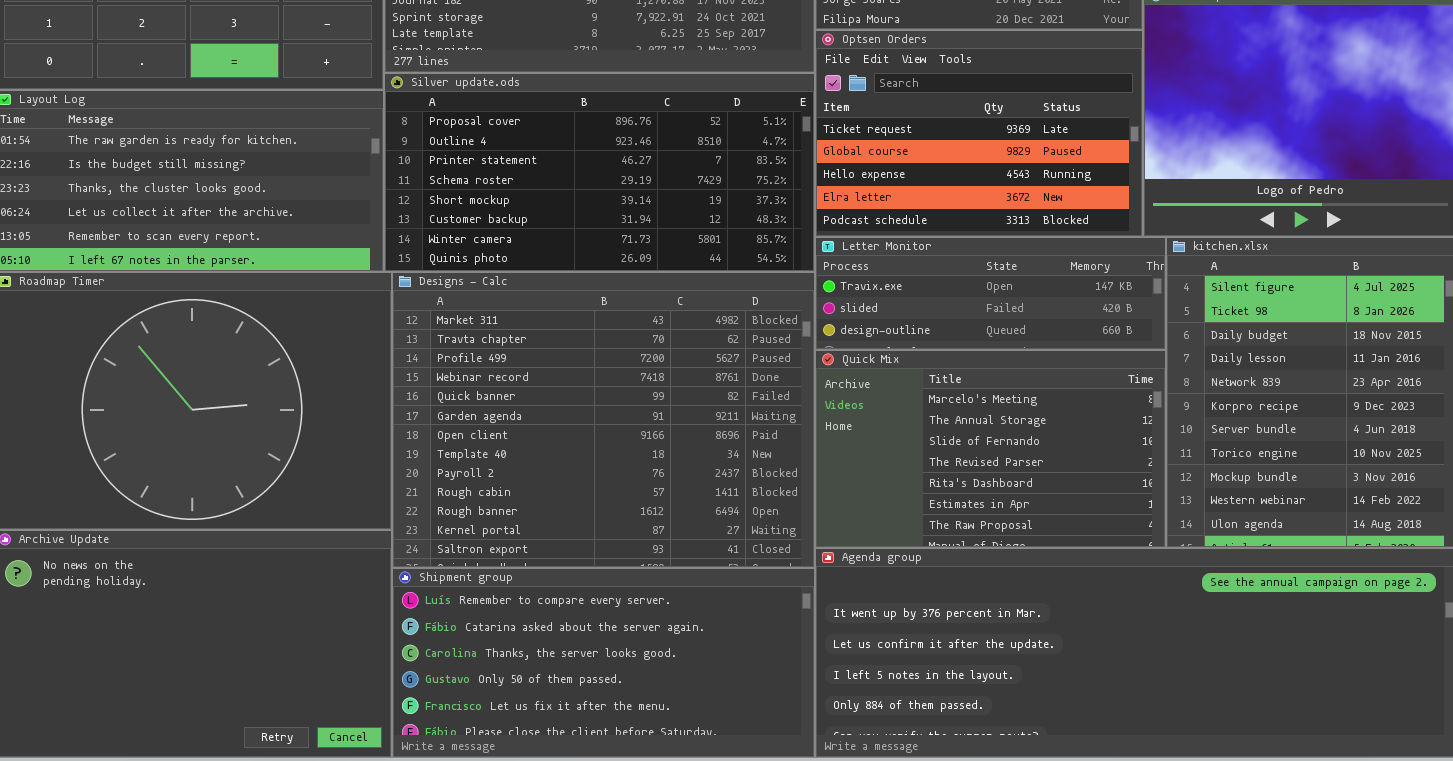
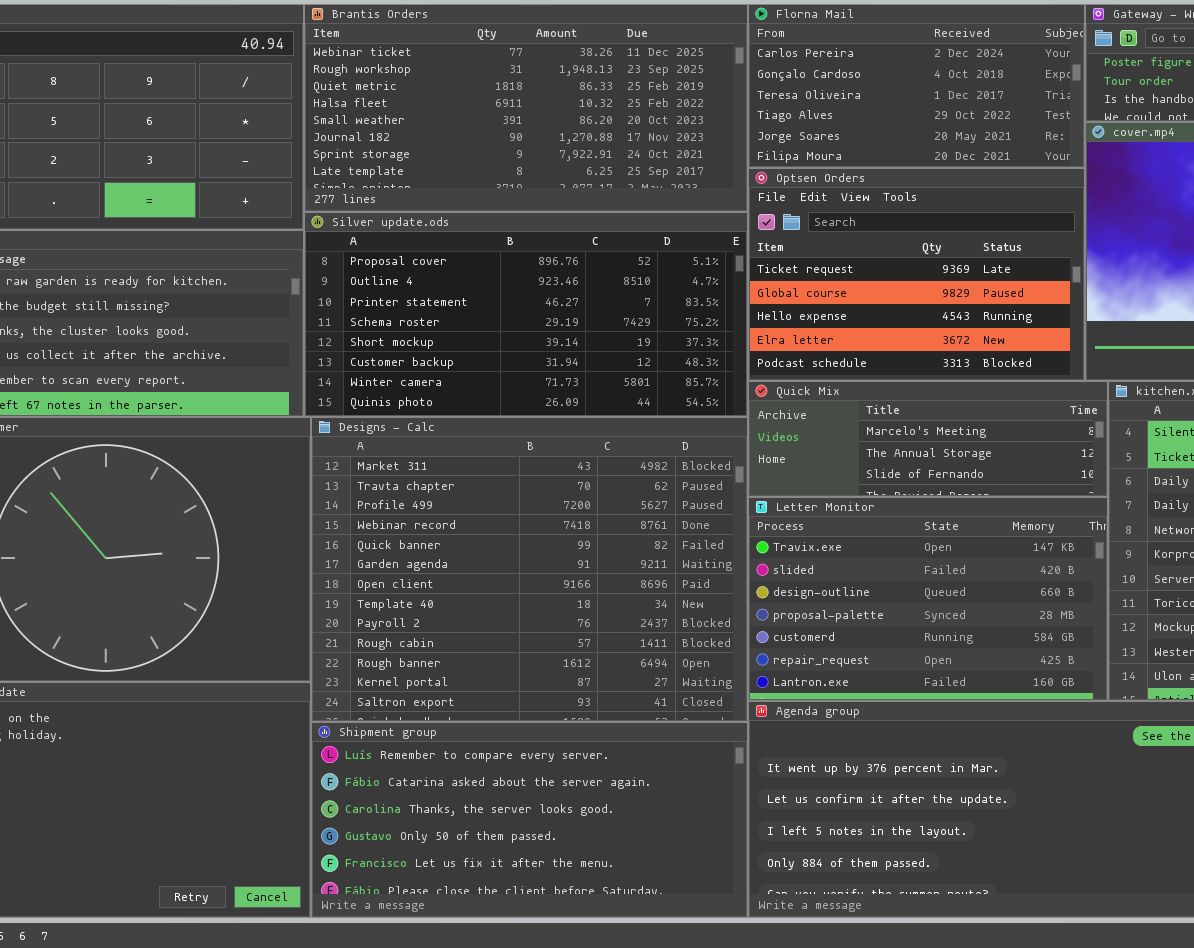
Letter Monitor: [815,237,1166,350] -> [748,497,1108,701], moved, resized
Quick Mix: [815,350,1166,548] -> [748,381,1108,497], moved, resized

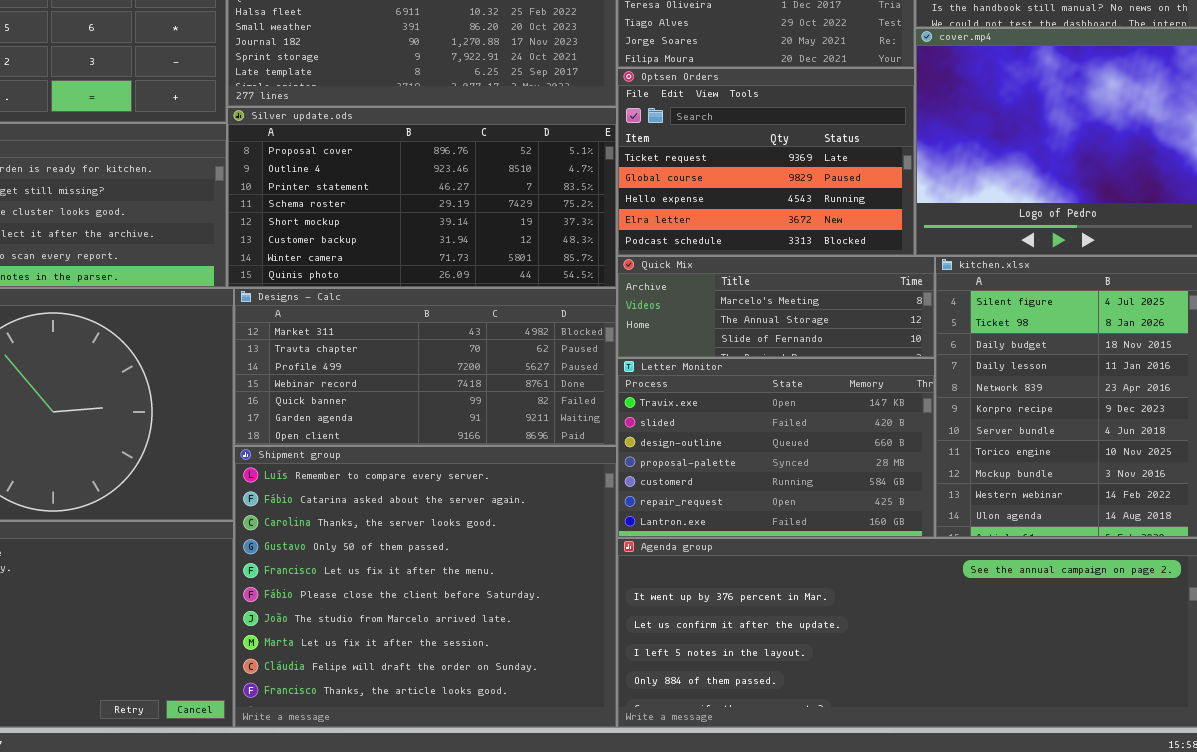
Designs - Calc: [311,417,748,722] -> [234,288,617,446], resized
Shipment group: [311,722,748,918] -> [234,446,617,728], resized

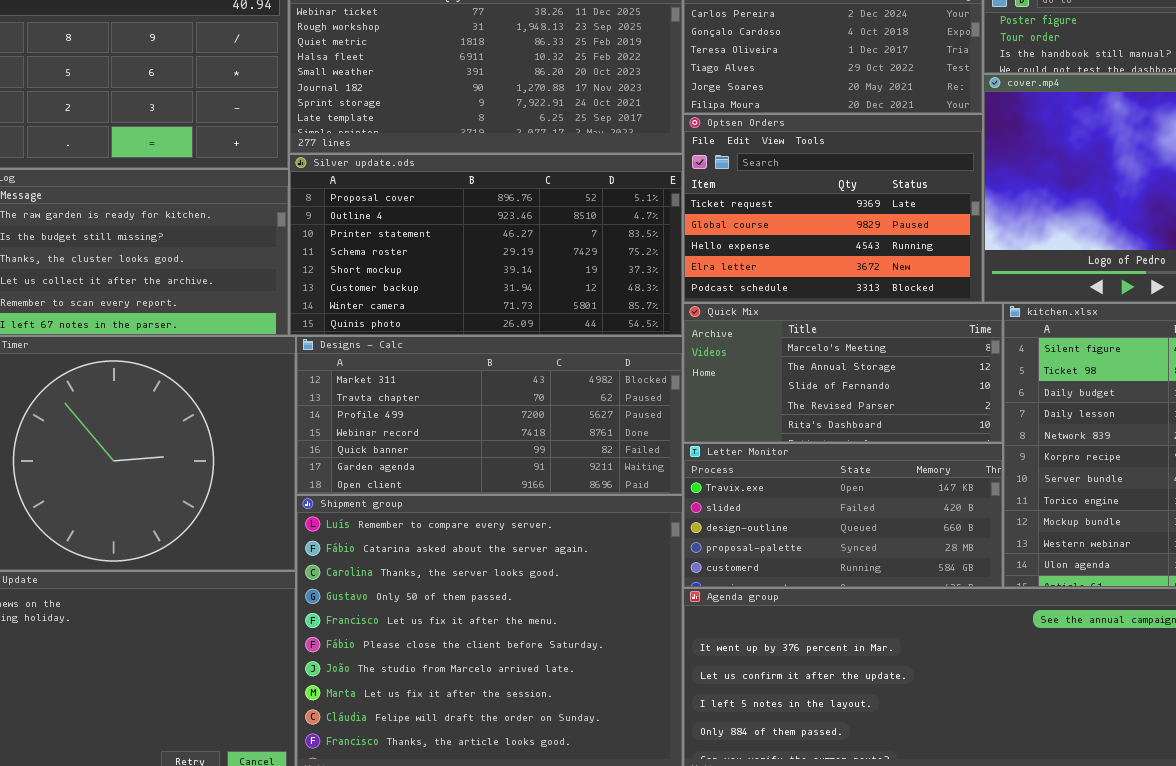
Quick Mix: [617,256,935,358] -> [683,303,1003,443], resized
Letter Monitor: [617,358,935,538] -> [683,443,1003,588], resized

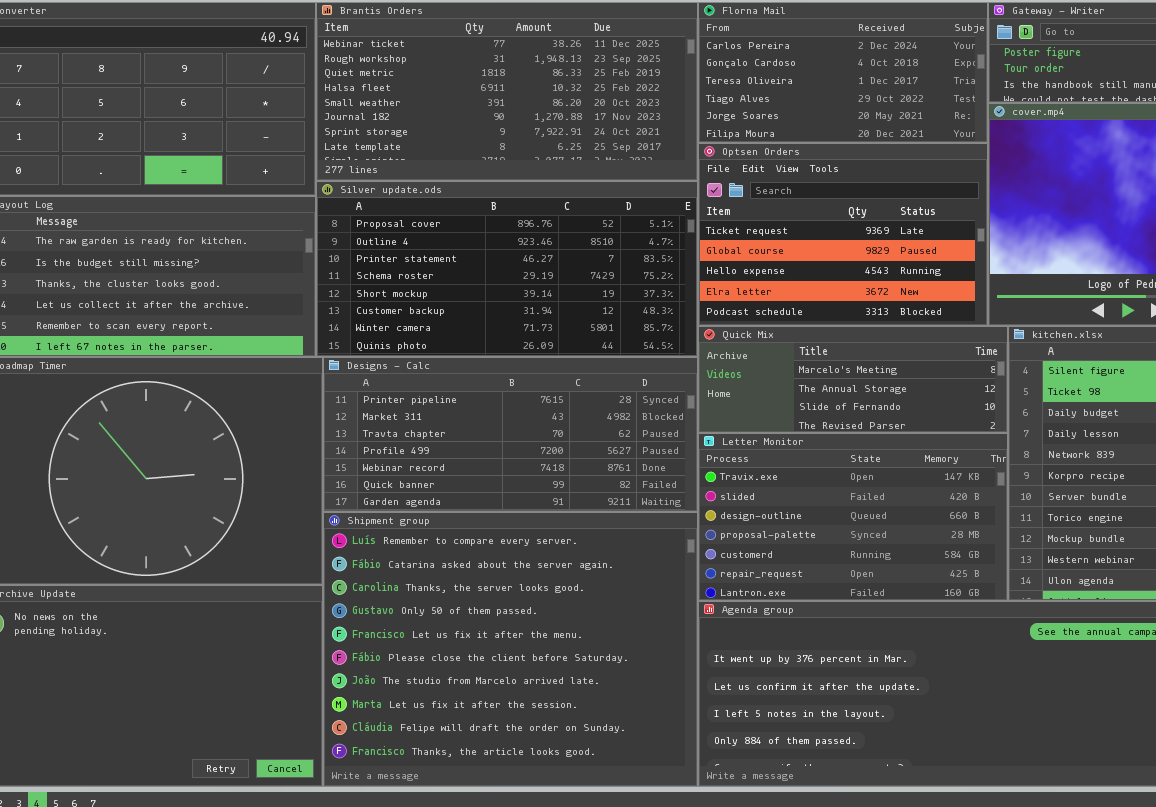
Quick Mix: [683,303,1003,443] -> [698,326,1008,433], resized
Designs - Calc: [296,336,683,495] -> [323,357,698,512], scrolled up 1 row
Letter Monitor: [683,443,1003,588] -> [698,433,1008,601], resized

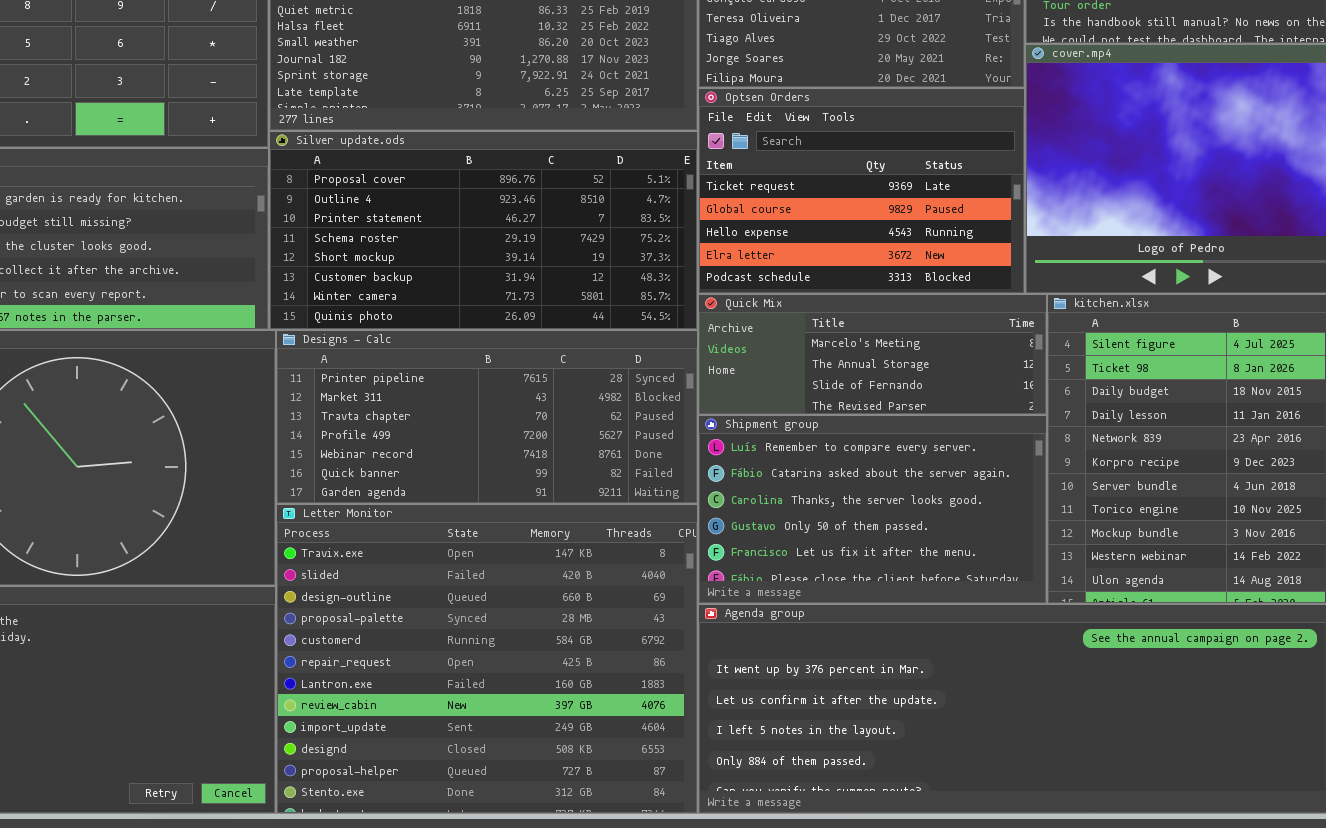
Letter Monitor: [698,433,1008,601] -> [276,504,698,814], moved, resized
Shipment group: [323,512,698,787] -> [698,415,1047,604], moved, resized

